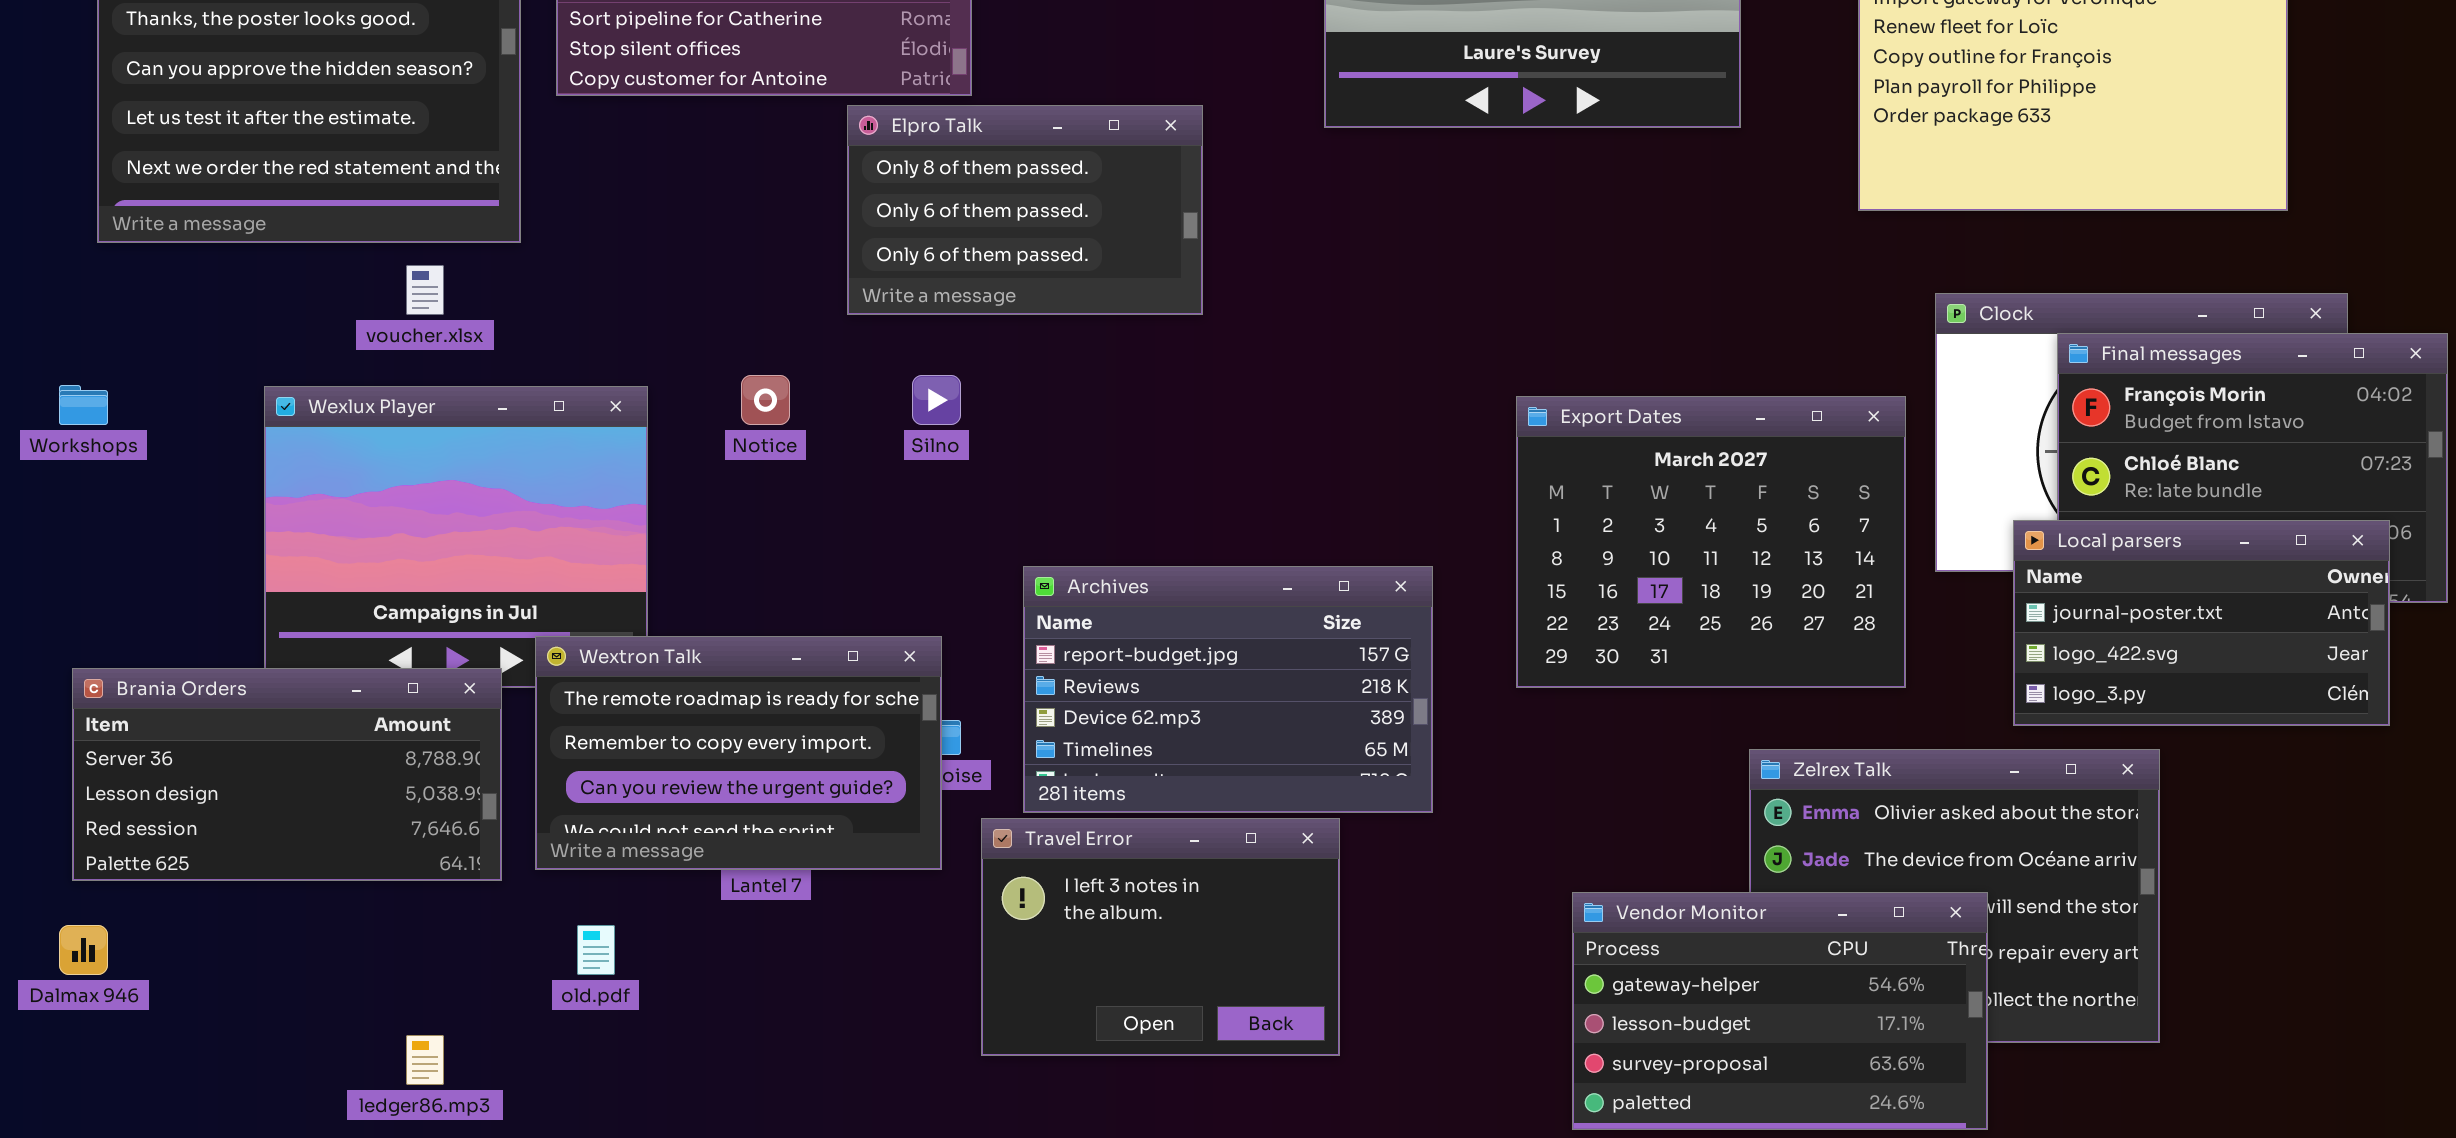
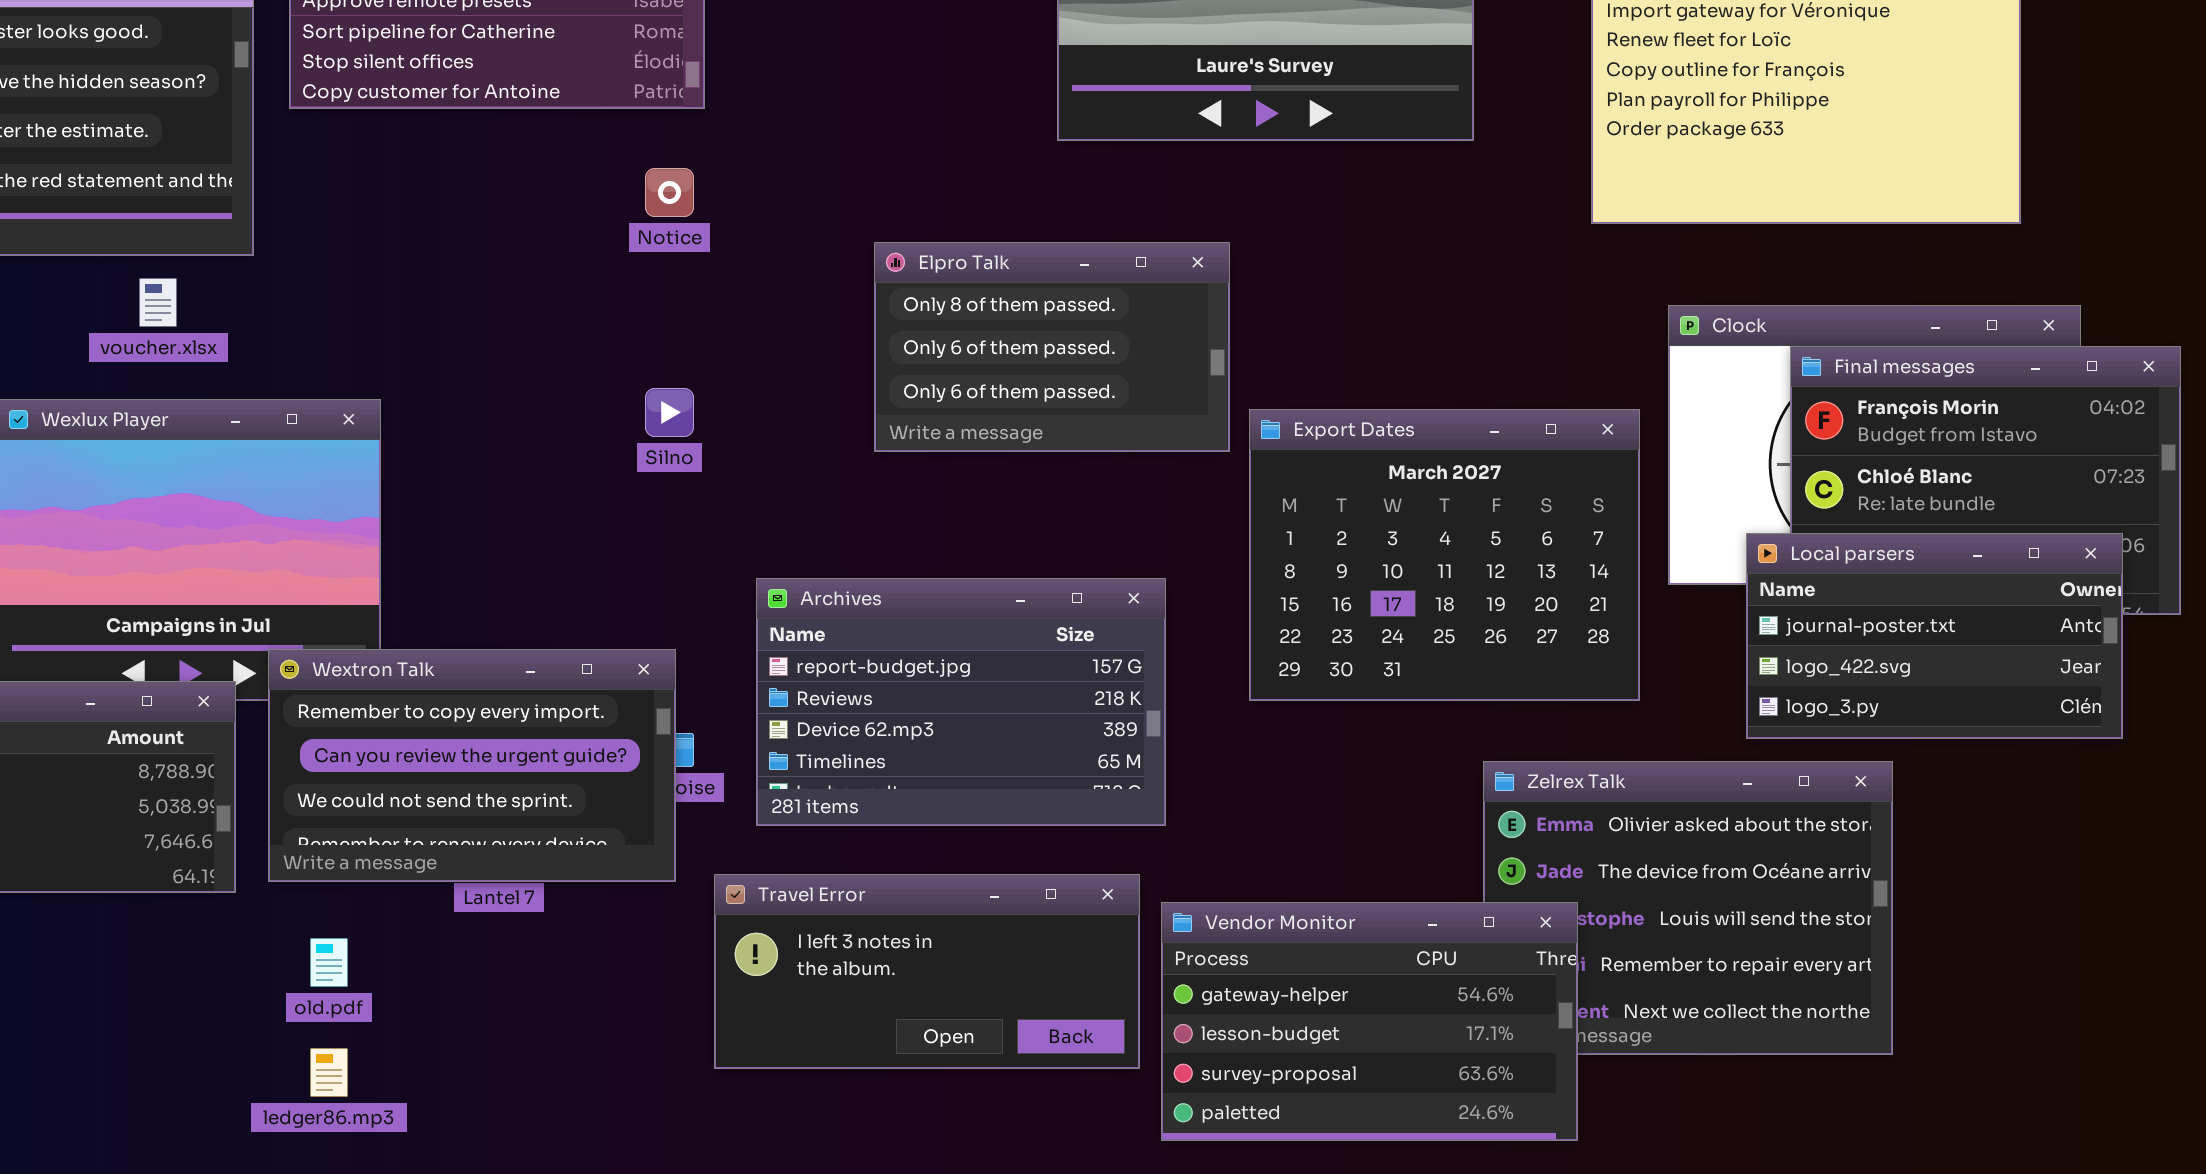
Elpro Talk: [847,105,1203,315] -> [874,242,1230,452], moved
Notice: [741,375,790,425] -> [645,168,694,217], moved
Wextron Talk: [535,636,942,870] -> [268,649,676,882], scrolled down 1 row
Travel Error: [981,818,1340,1056] -> [714,874,1140,1069], resized
Vendor Monitor: [1572,892,1988,1130] -> [1161,902,1578,1141], moved
ledger86.mp3: [406,1035,444,1085] -> [310,1048,348,1097], moved

